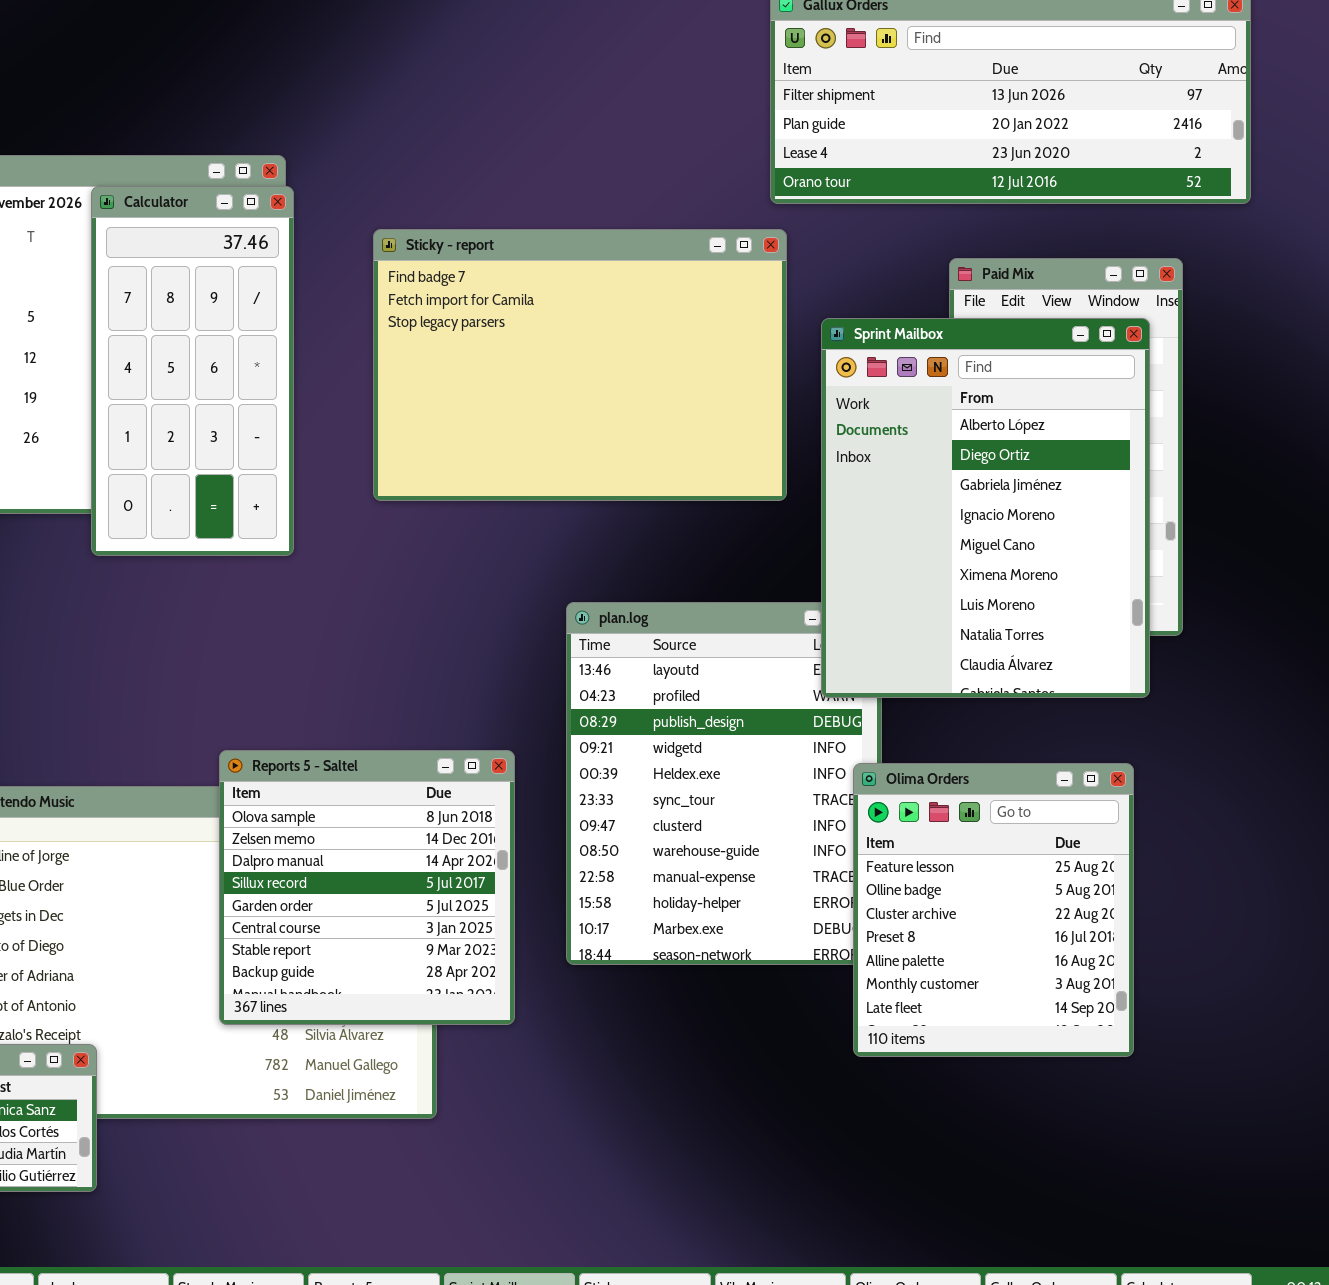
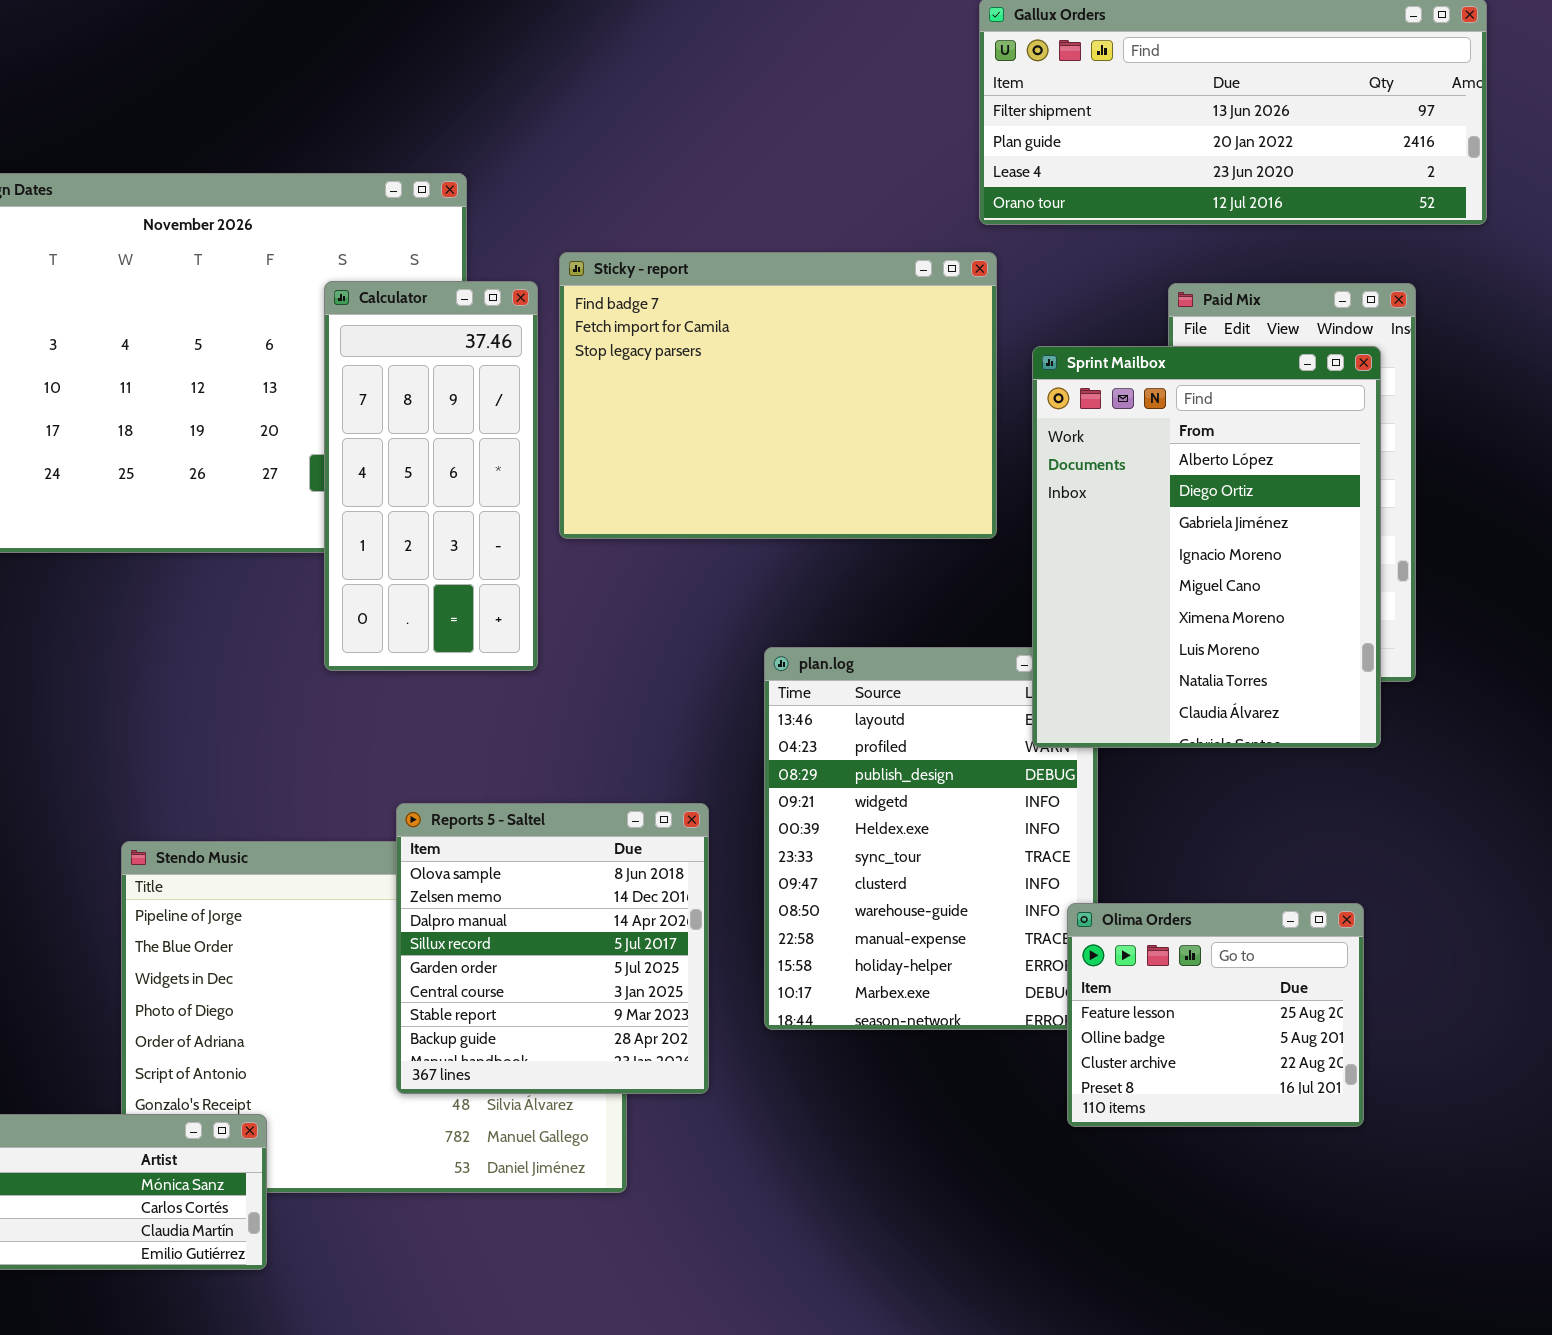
Calculator: [91,186,294,556] -> [324,281,538,671], moved
Olima Orders: [853,763,1134,1057] -> [1067,903,1364,1127], resized

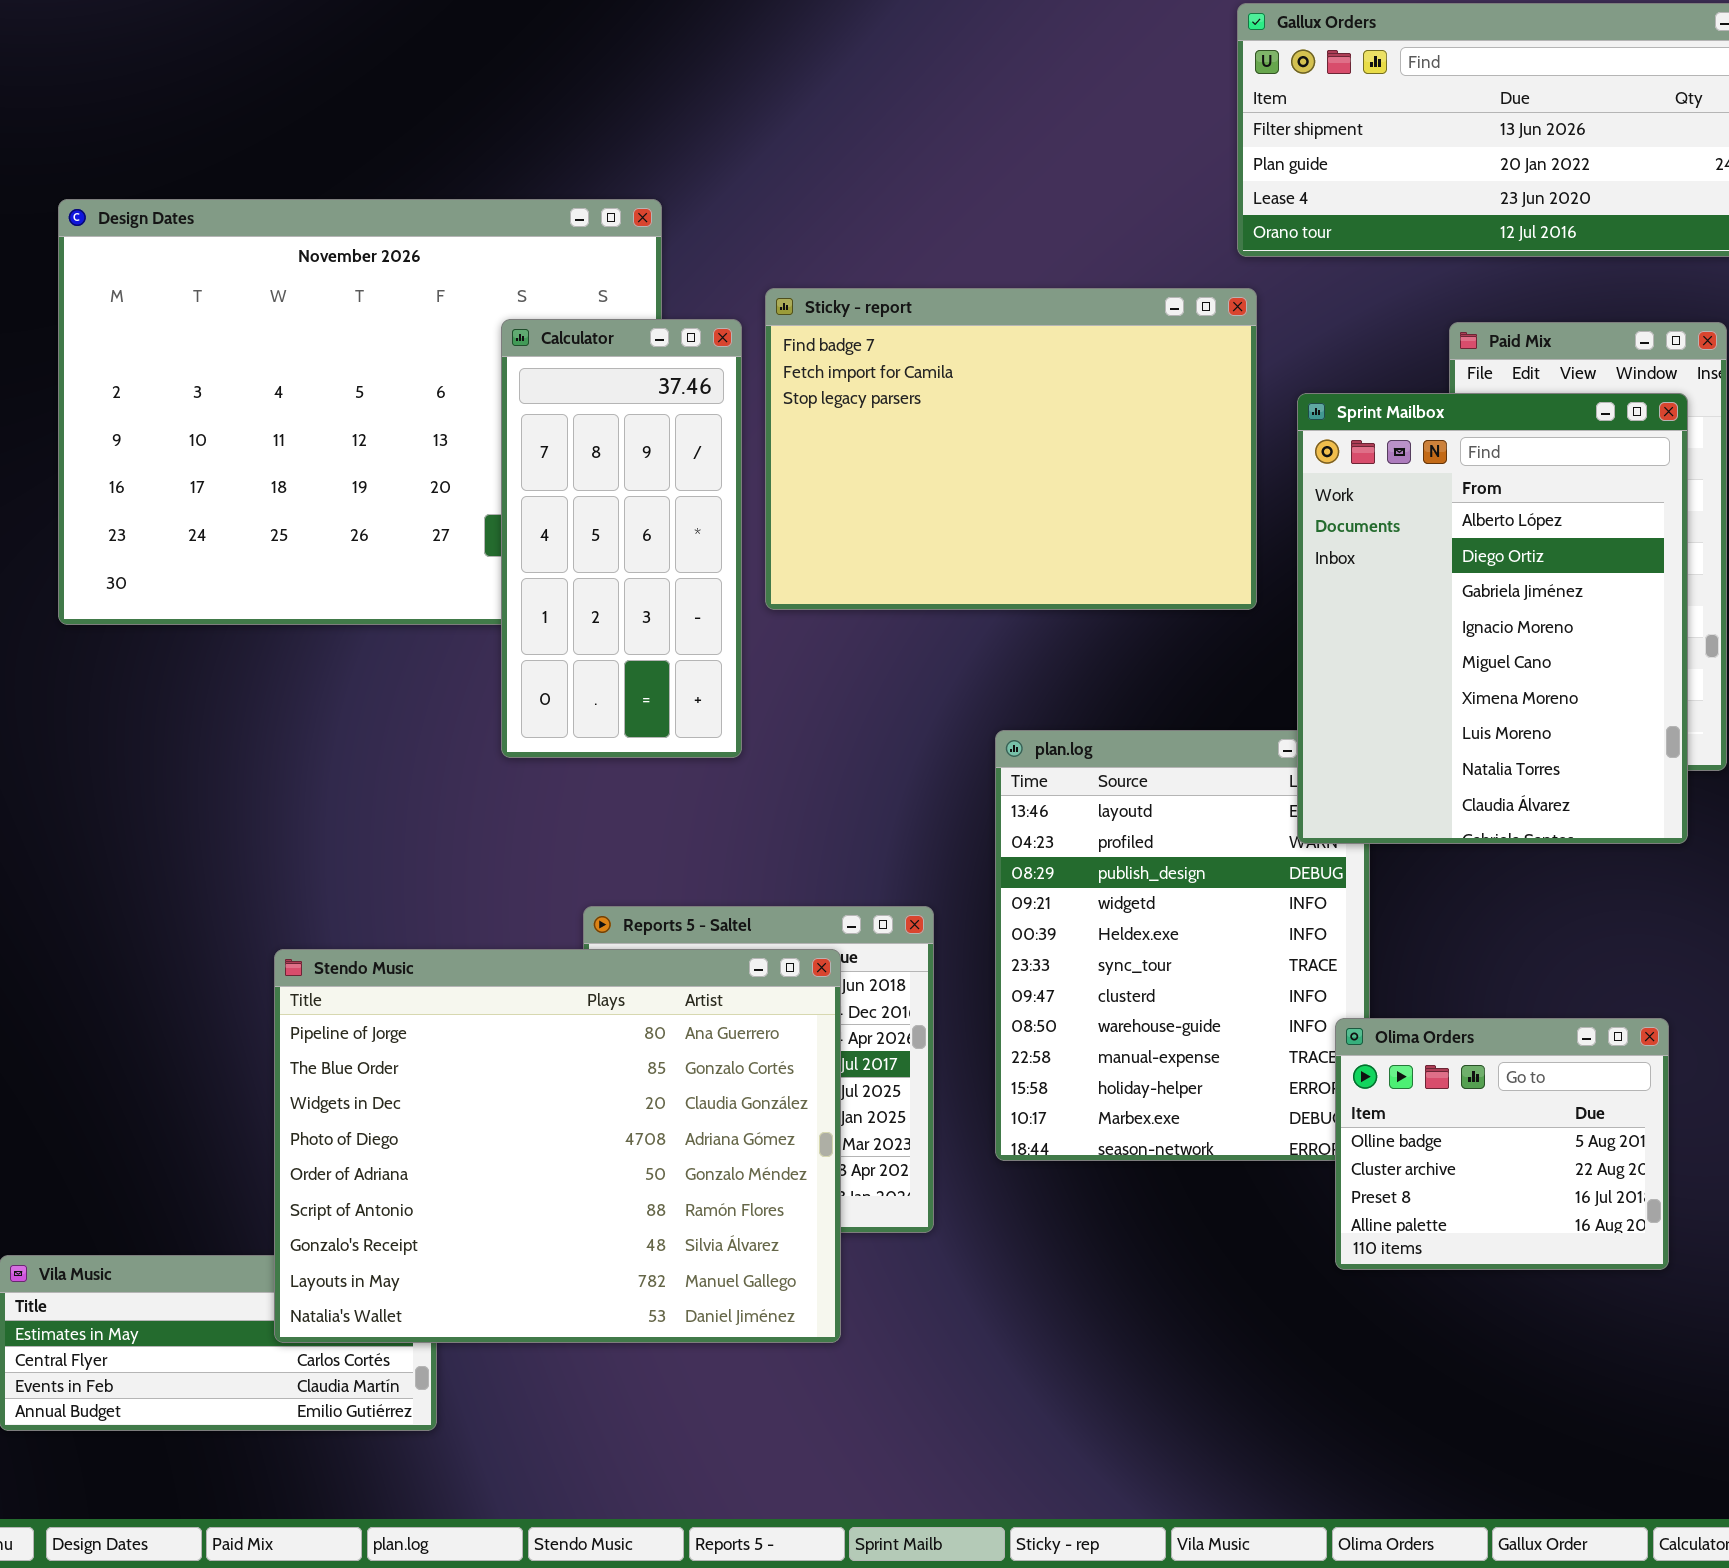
Stendo Music: [121,841,627,1193] -> [274,949,841,1343], raised
Olima Orders: [1067,903,1364,1127] -> [1335,1018,1669,1270], scrolled down 1 row

